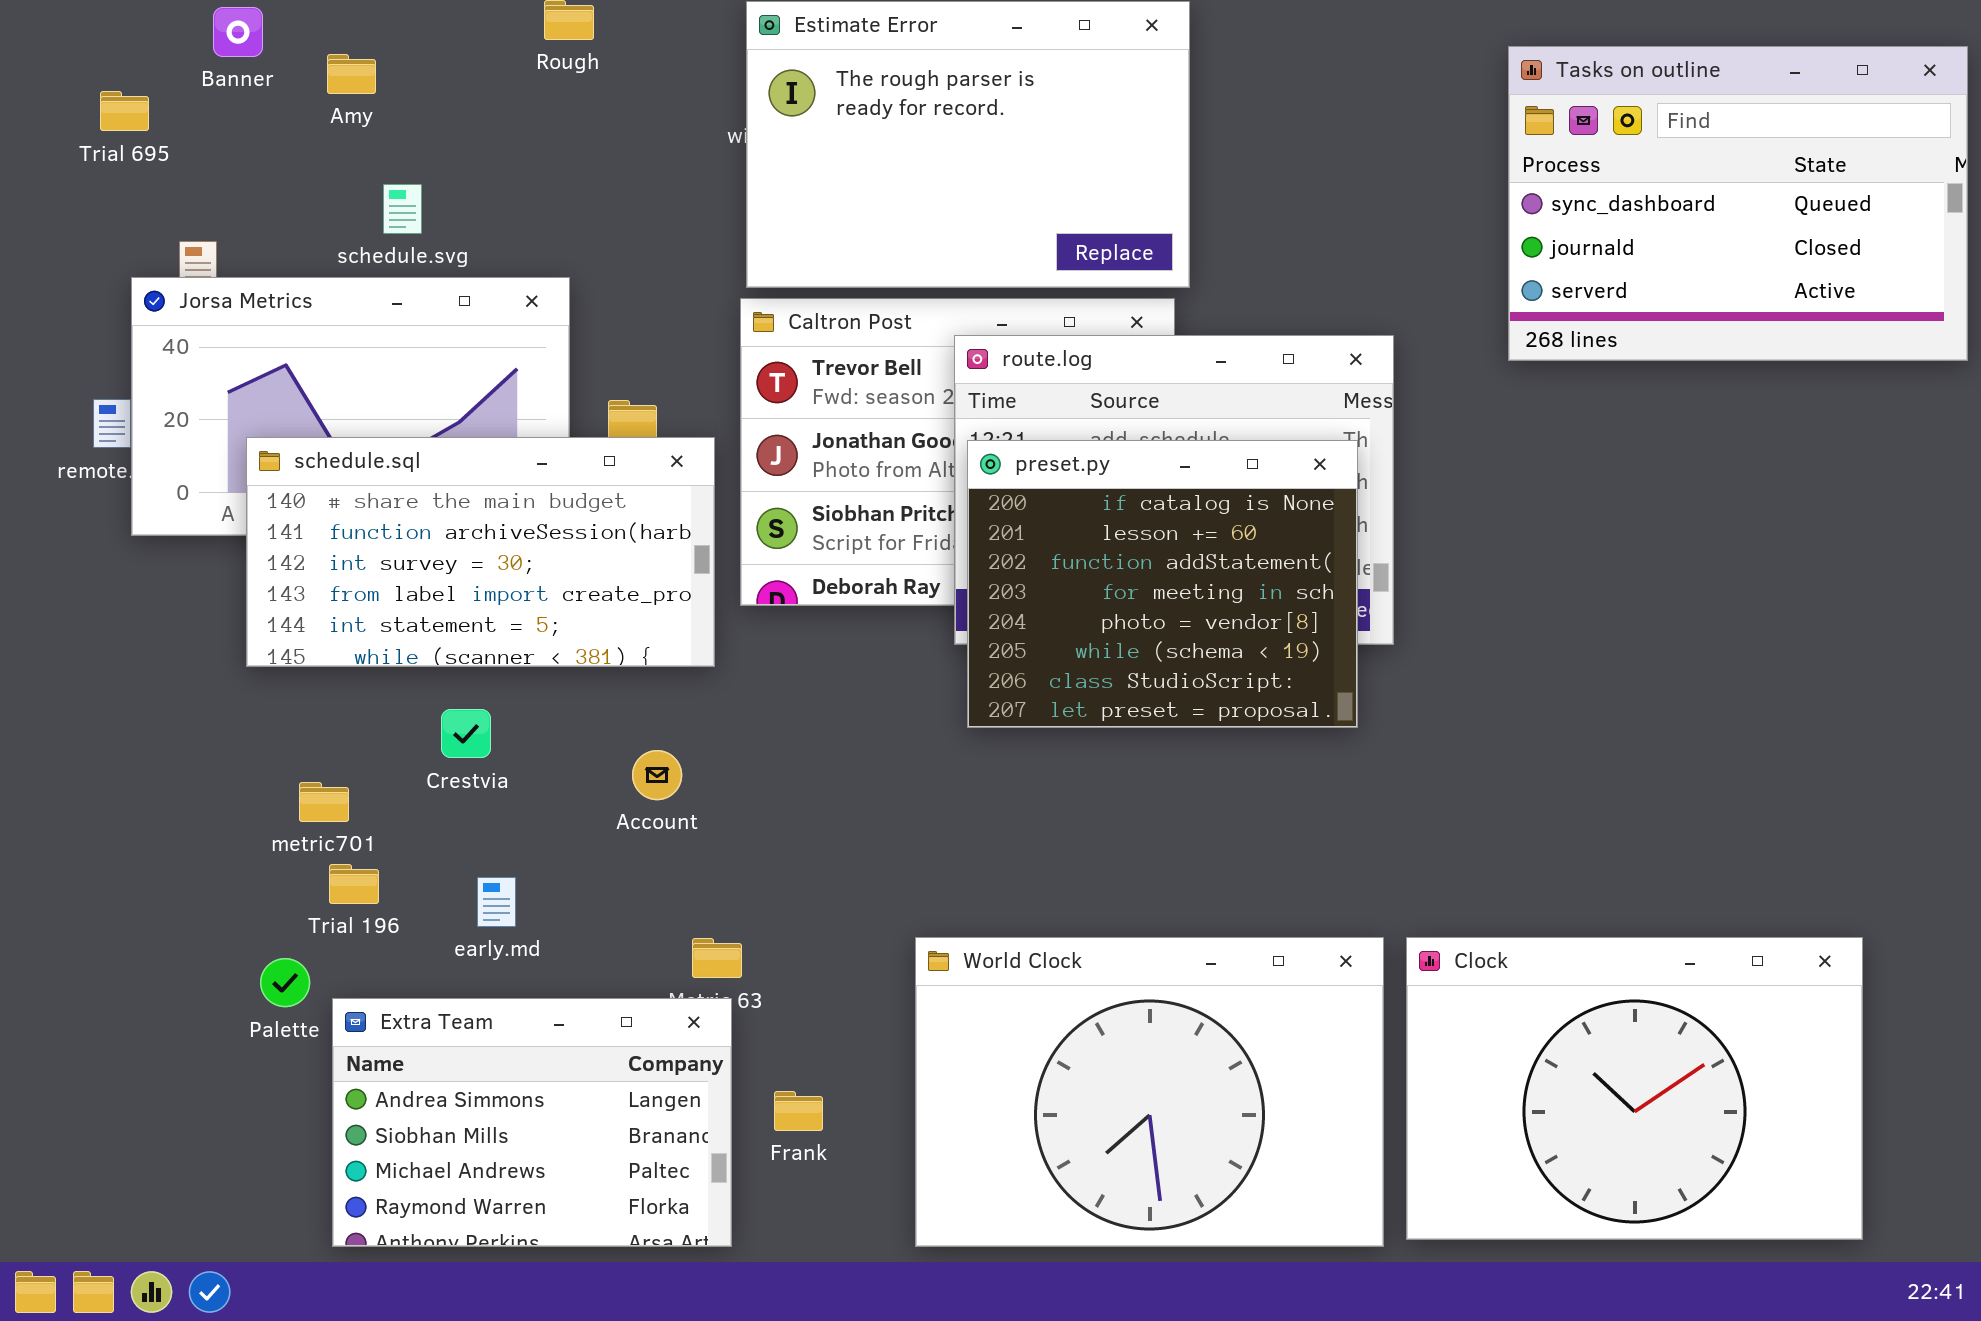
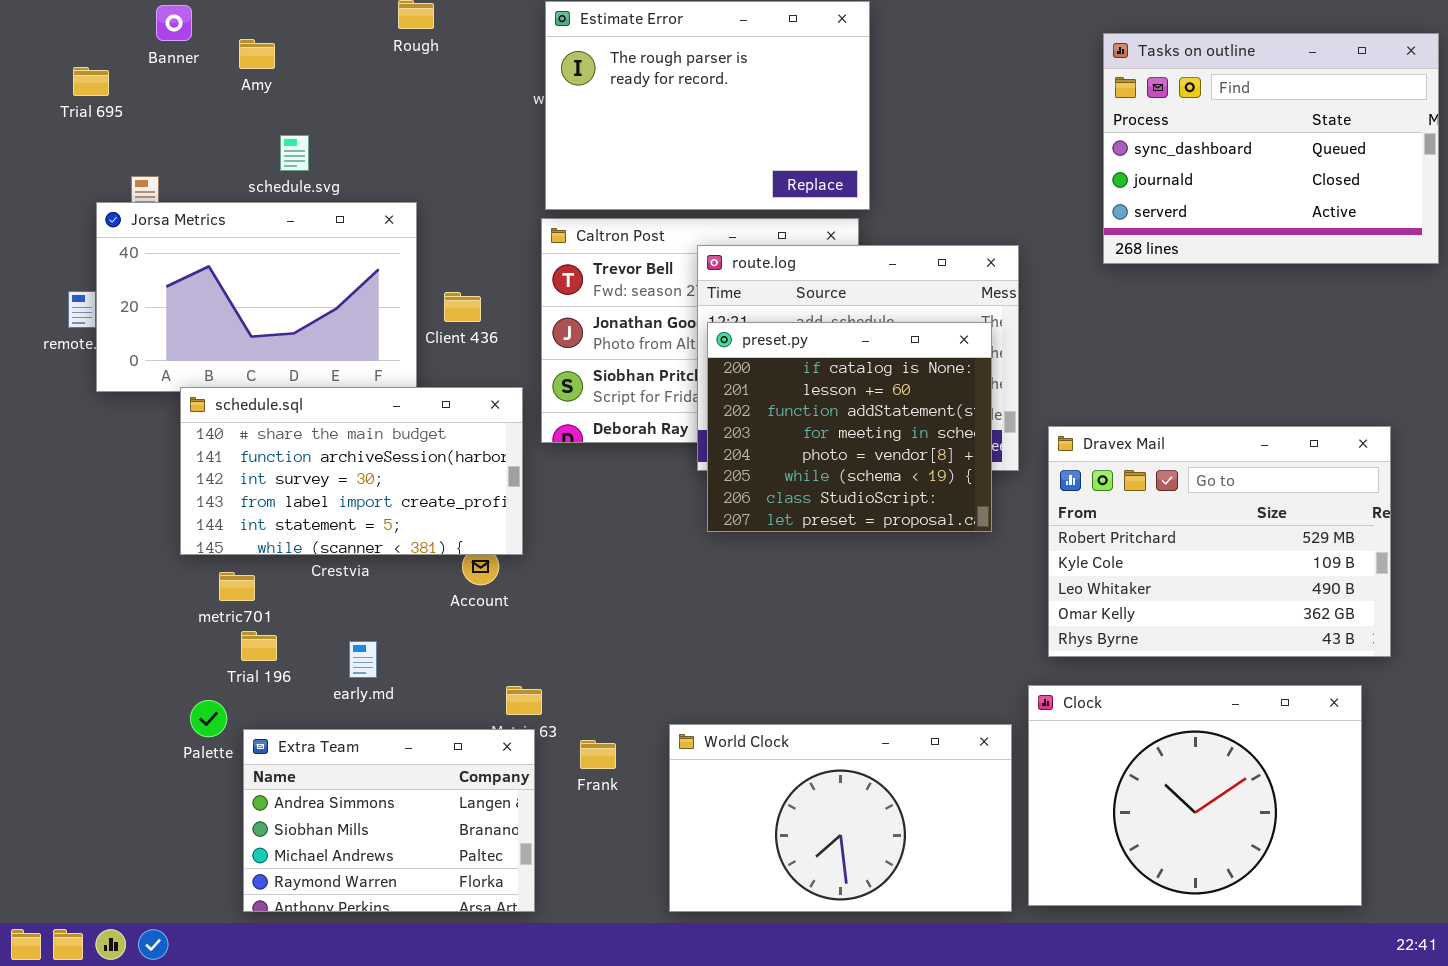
schedule.sql: [246,437,715,667] -> [180,387,523,555], moved
Dravex Mail: none -> [1048,426,1391,657], opened
World Clock: [915,937,1384,1247] -> [669,724,1012,912], resized
Frank: [774,1091,823,1131] -> [580,740,616,769], moved

